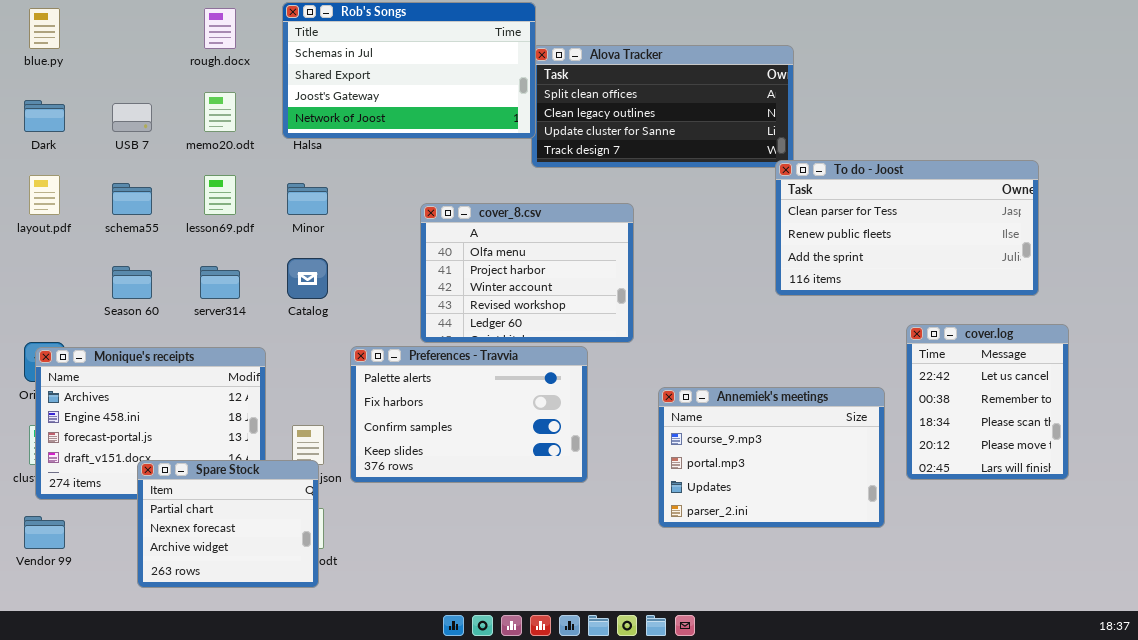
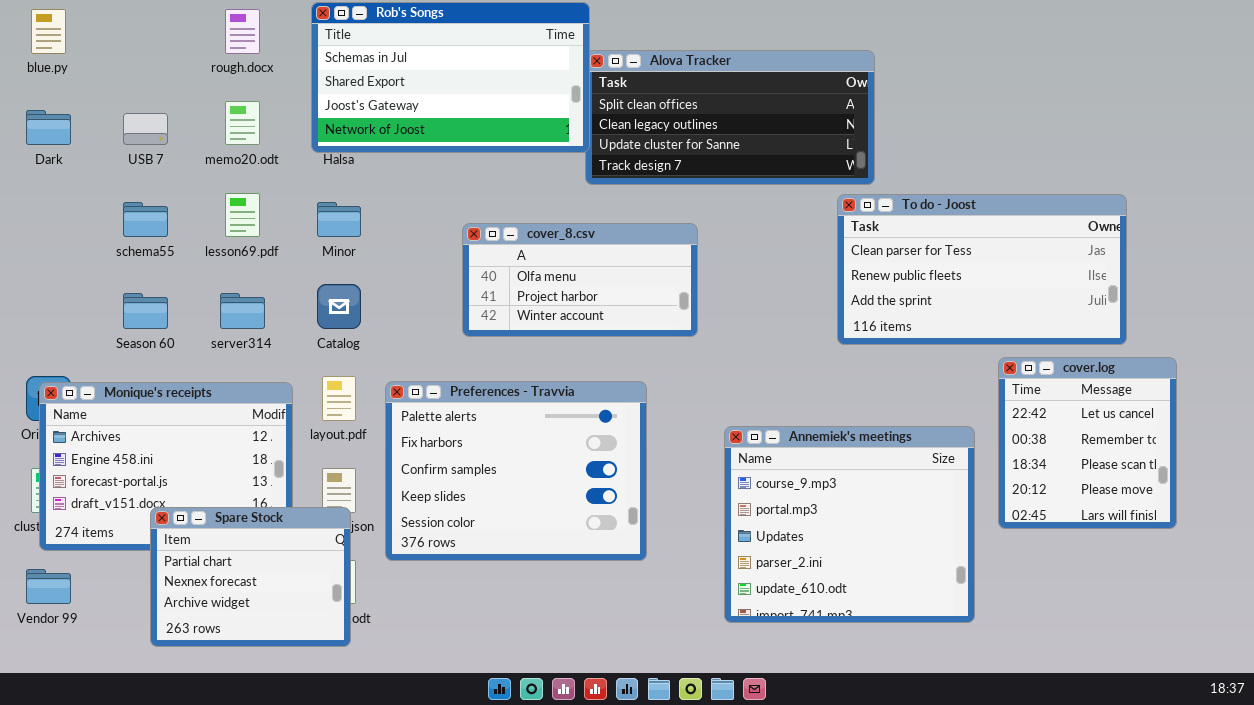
To do - Joost: [775,160,1039,296] -> [837,194,1127,345], moved
layout.pdf: [29,175,60,215] -> [322,376,356,421], moved
cover_8.csv: [420,203,634,343] -> [462,223,698,337], resized
Preferences - Travvia: [350,346,588,483] -> [385,381,647,561], resized
Annemiek's meetings: [658,387,885,528] -> [724,426,975,623], resized

